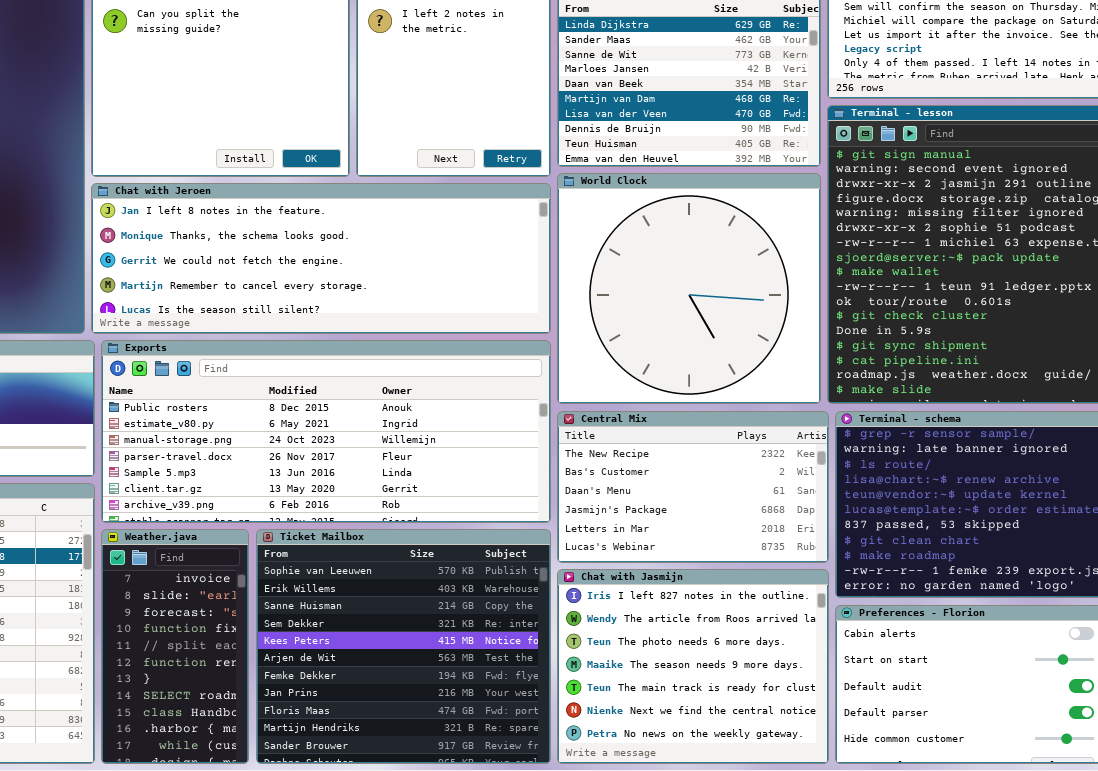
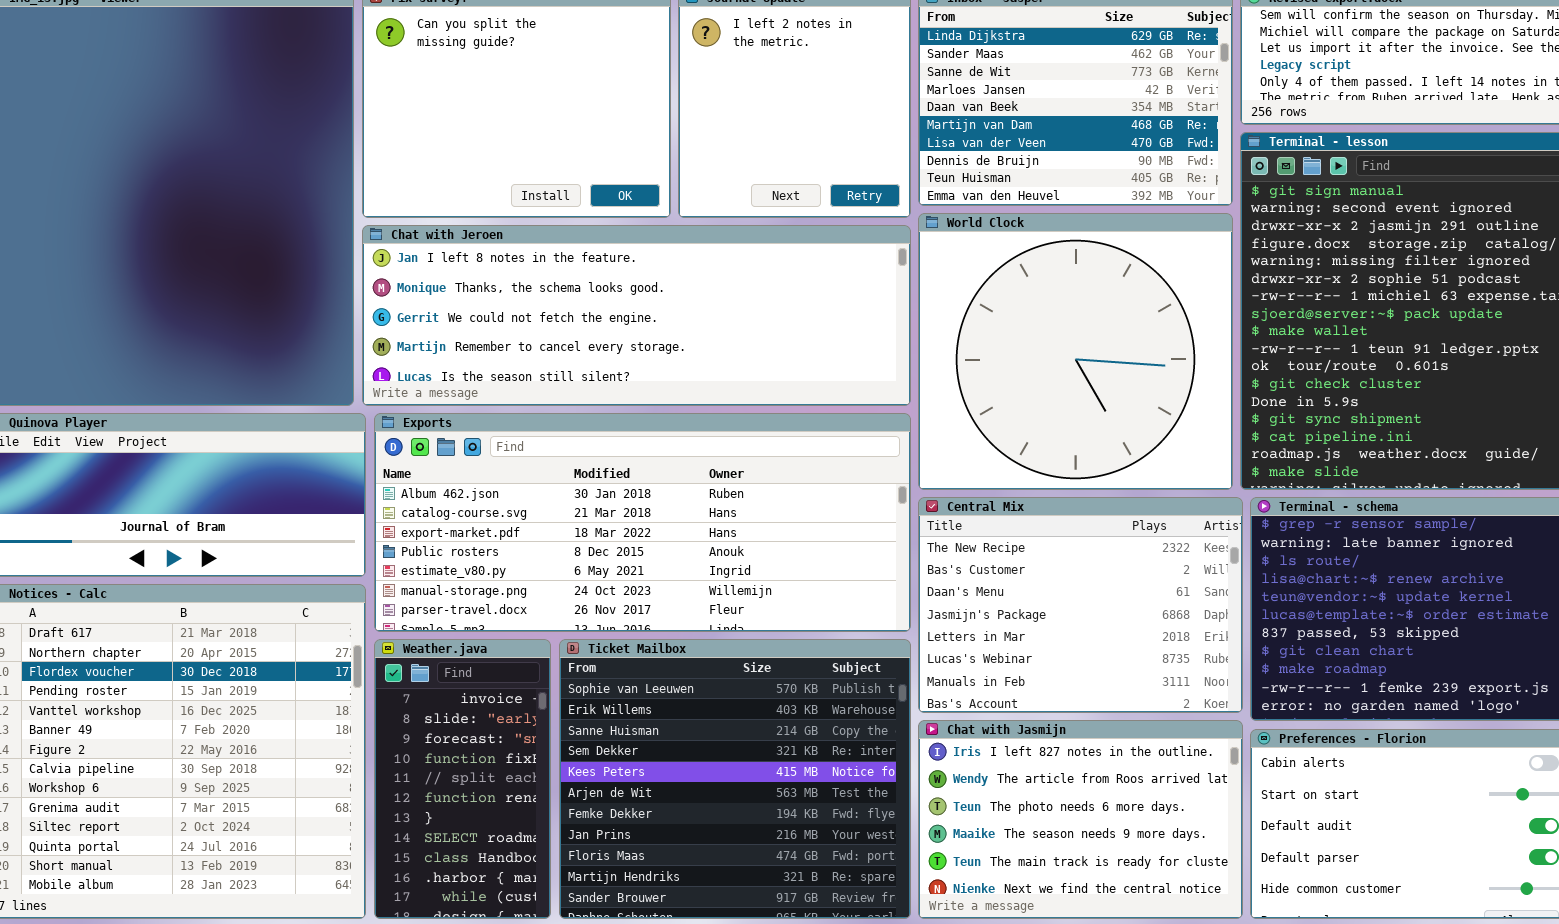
Exports: [101,340,551,523] -> [374,413,911,632], scrolled up 3 rows
Central Mix: [557,411,829,563] -> [918,497,1243,713], resized
Chat with Jasmijn: [557,569,829,764] -> [918,720,1243,919], resized

